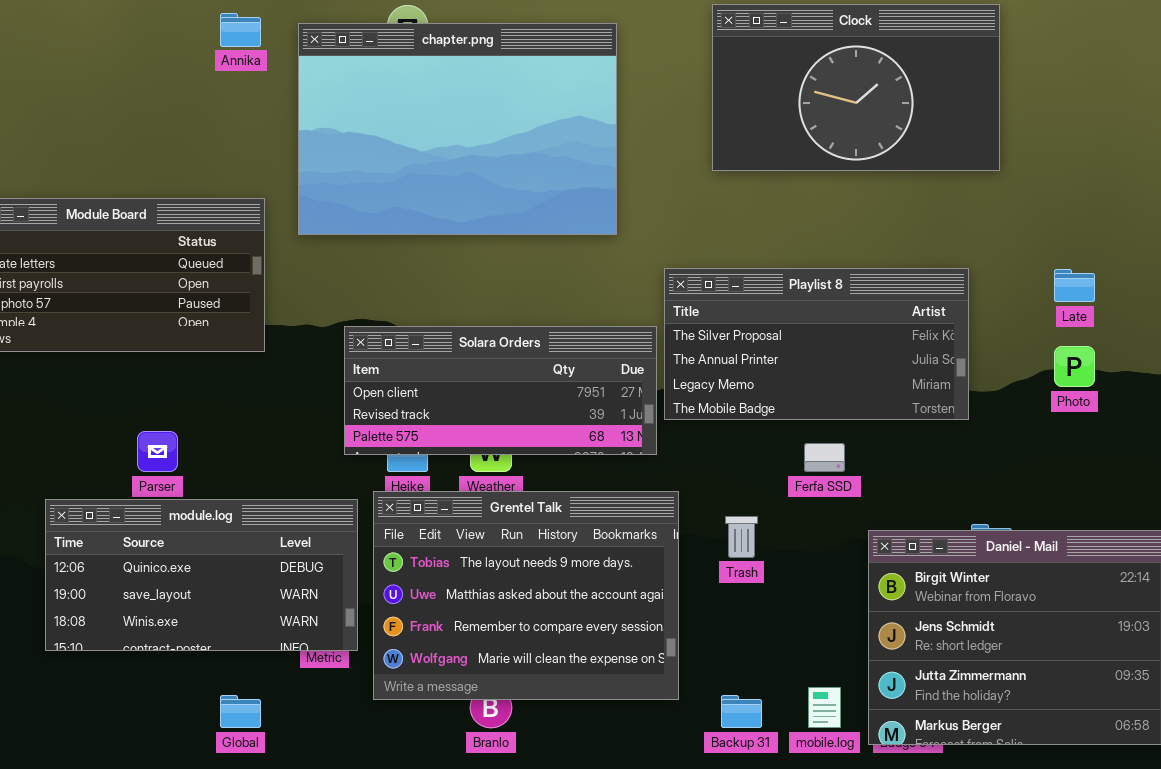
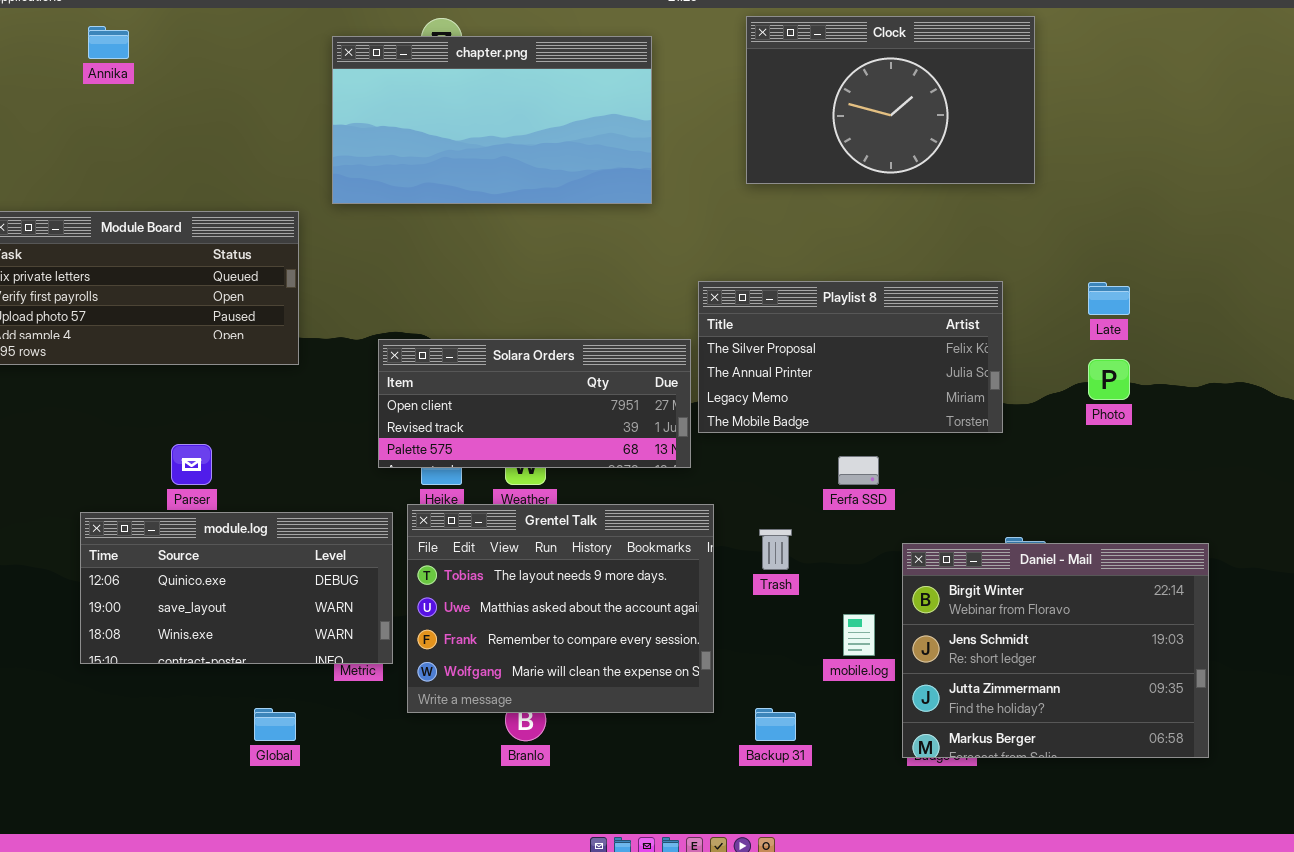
Annika: [220,13,261,47] -> [88,26,129,59], moved
chapter.png: [298,23,617,235] -> [332,36,652,204], resized
mobile.log: [808,687,841,728] -> [843,614,875,656], moved

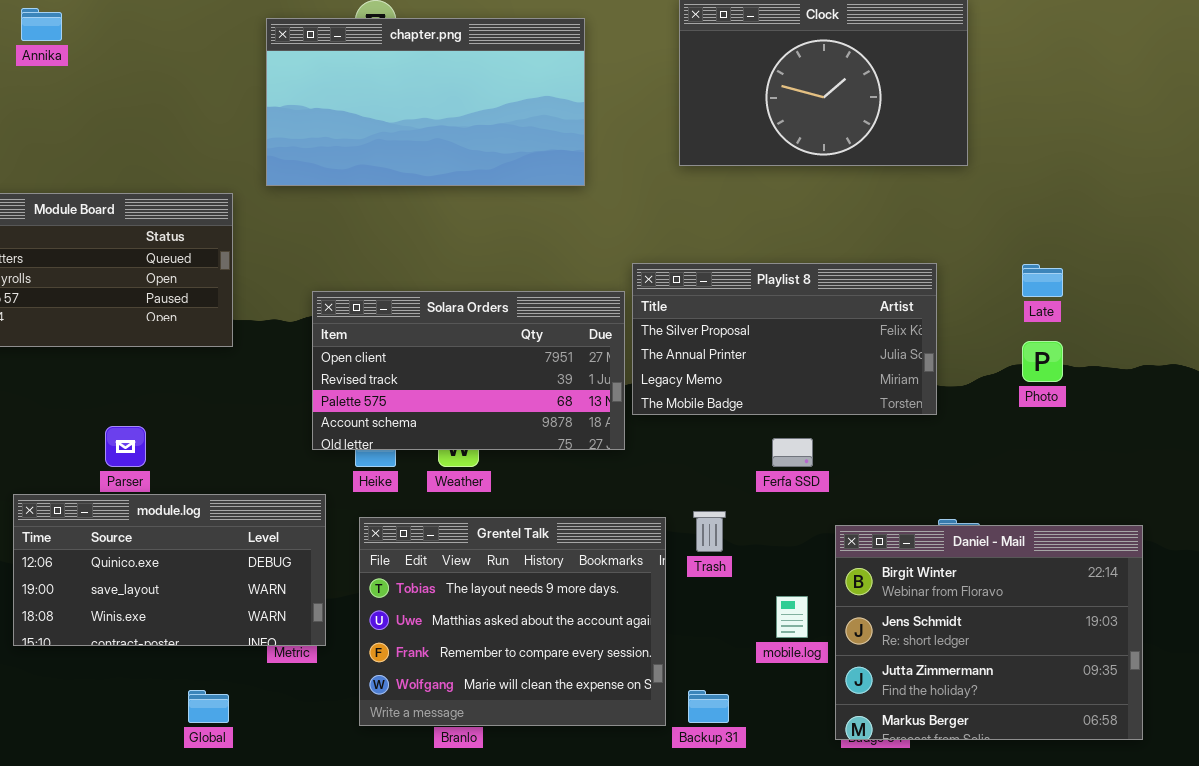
Solara Orders: [378,339,691,468] -> [312,291,625,450], resized
Grentel Talk: [407,504,714,713] -> [359,517,666,726], moved

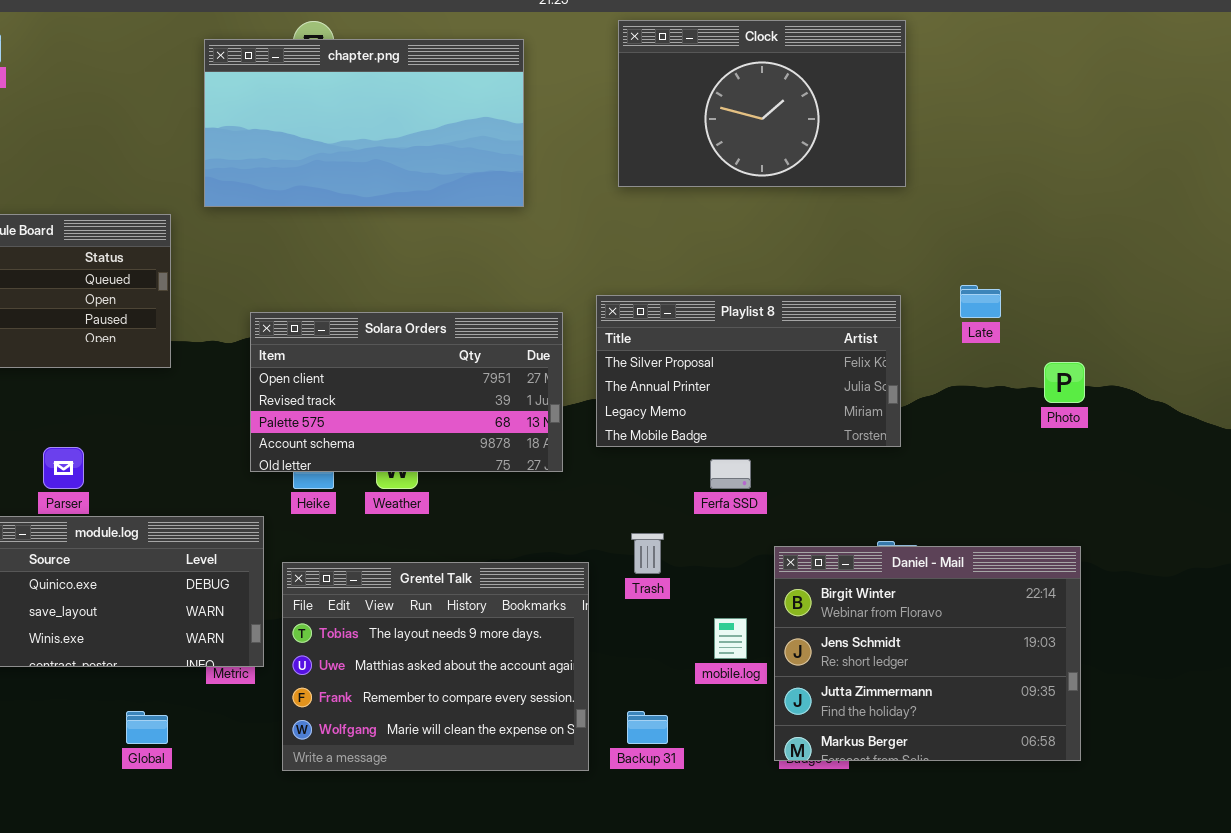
Playlist 8: [632,263,937,415] -> [596,295,901,447], moved
Photo: [1022,341,1063,382] -> [1044,362,1085,403], moved
Grentel Talk: [359,517,666,726] -> [282,562,589,771], moved

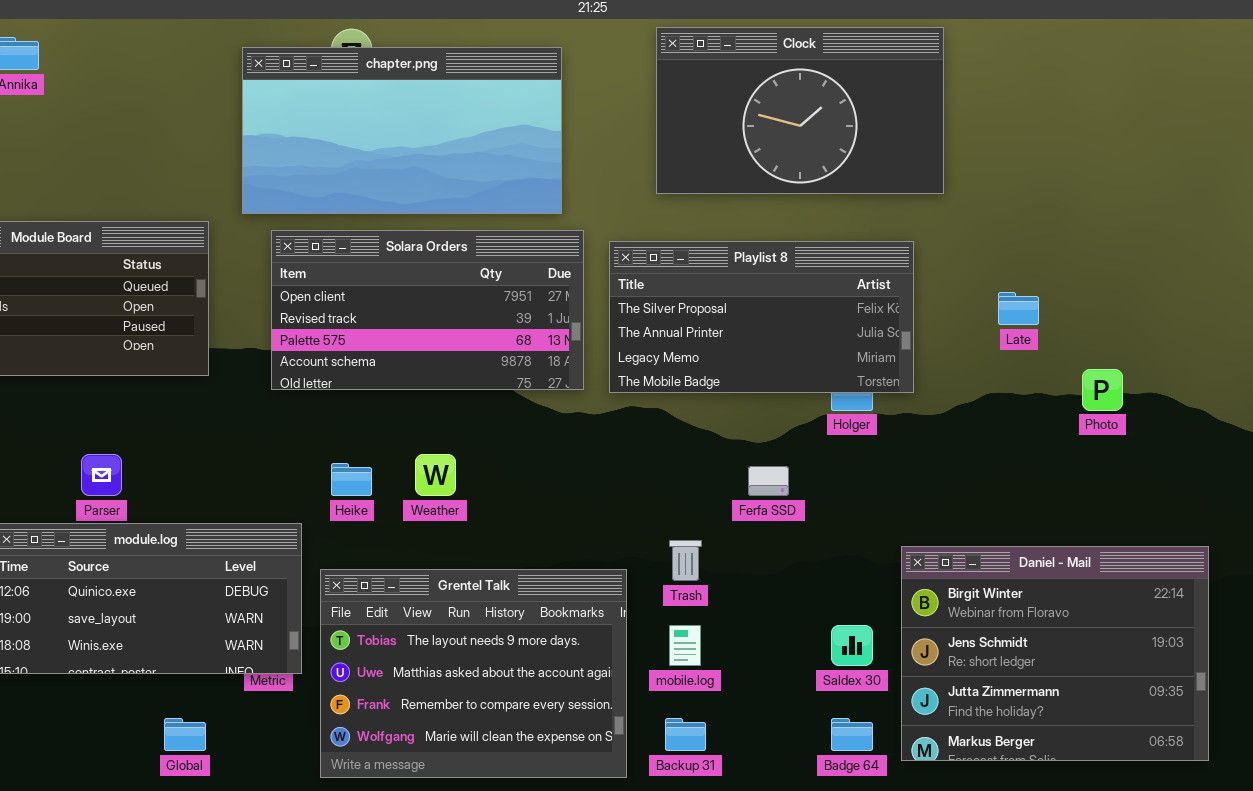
Playlist 8: [596,295,901,447] -> [609,241,914,393], moved
Solara Orders: [250,312,563,472] -> [271,230,584,390], moved
Daniel - Mail: [774,546,1081,761] -> [901,546,1209,761], moved
mobile.log: [714,618,747,659] -> [669,625,701,666], moved

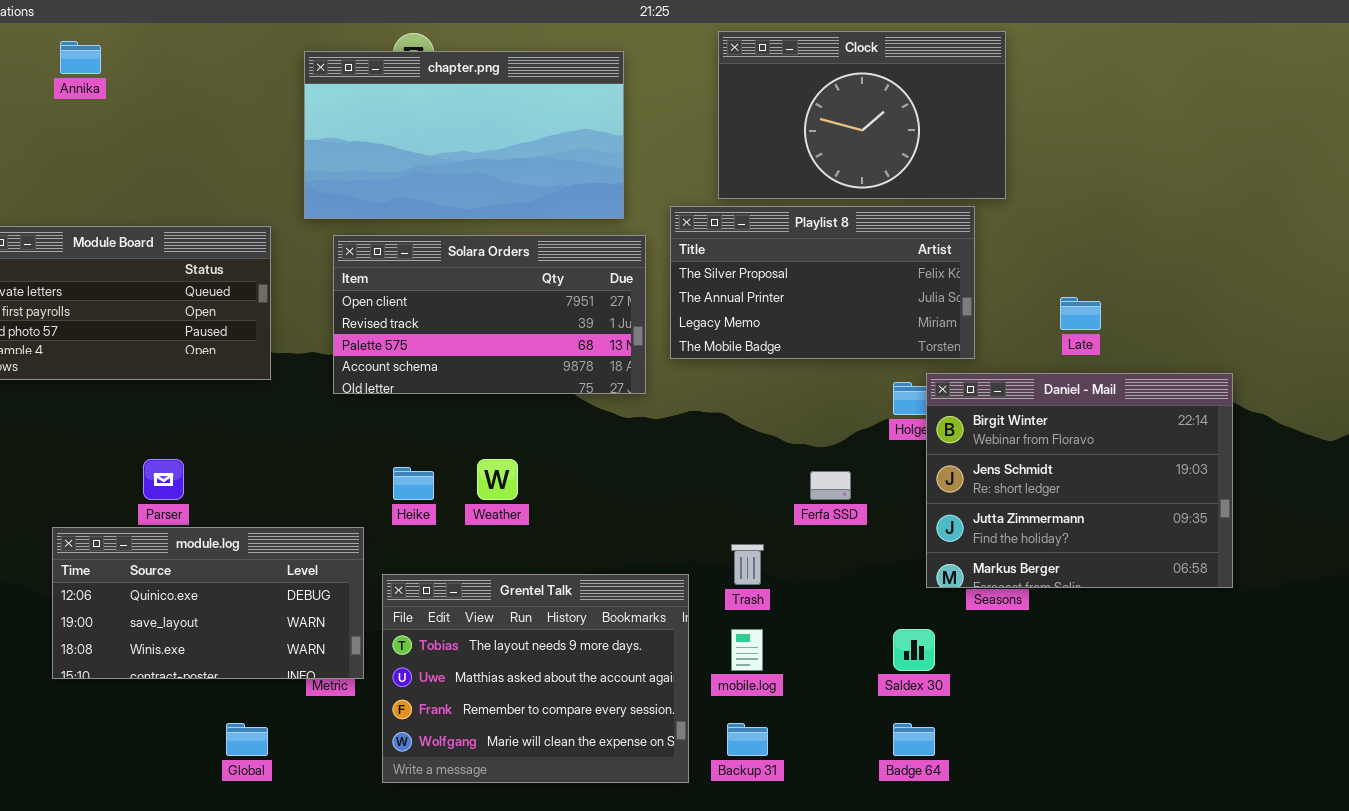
Playlist 8: [609,241,914,393] -> [670,206,975,359], moved
Daniel - Mail: [901,546,1209,761] -> [926,373,1233,588], moved

